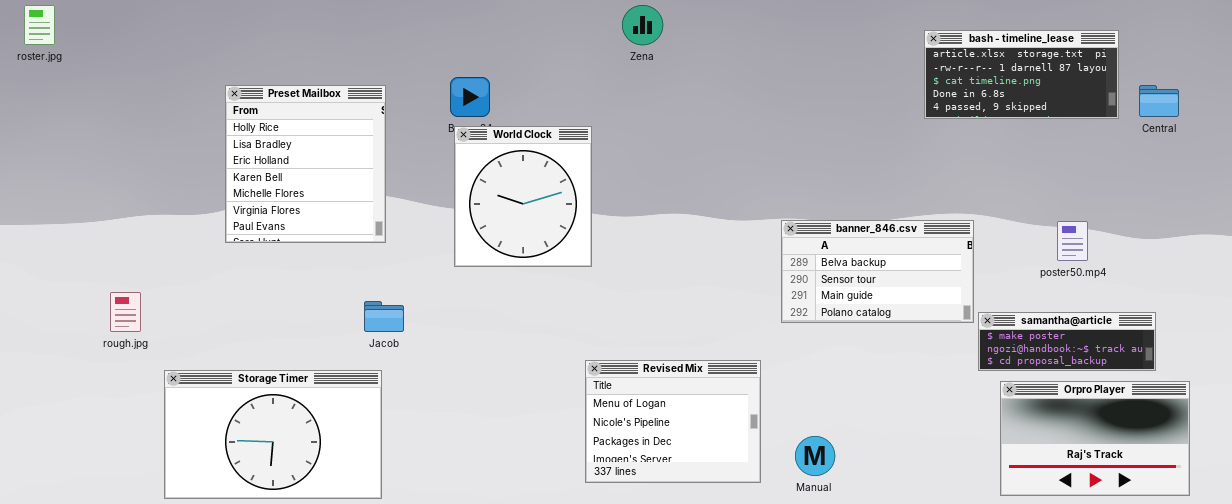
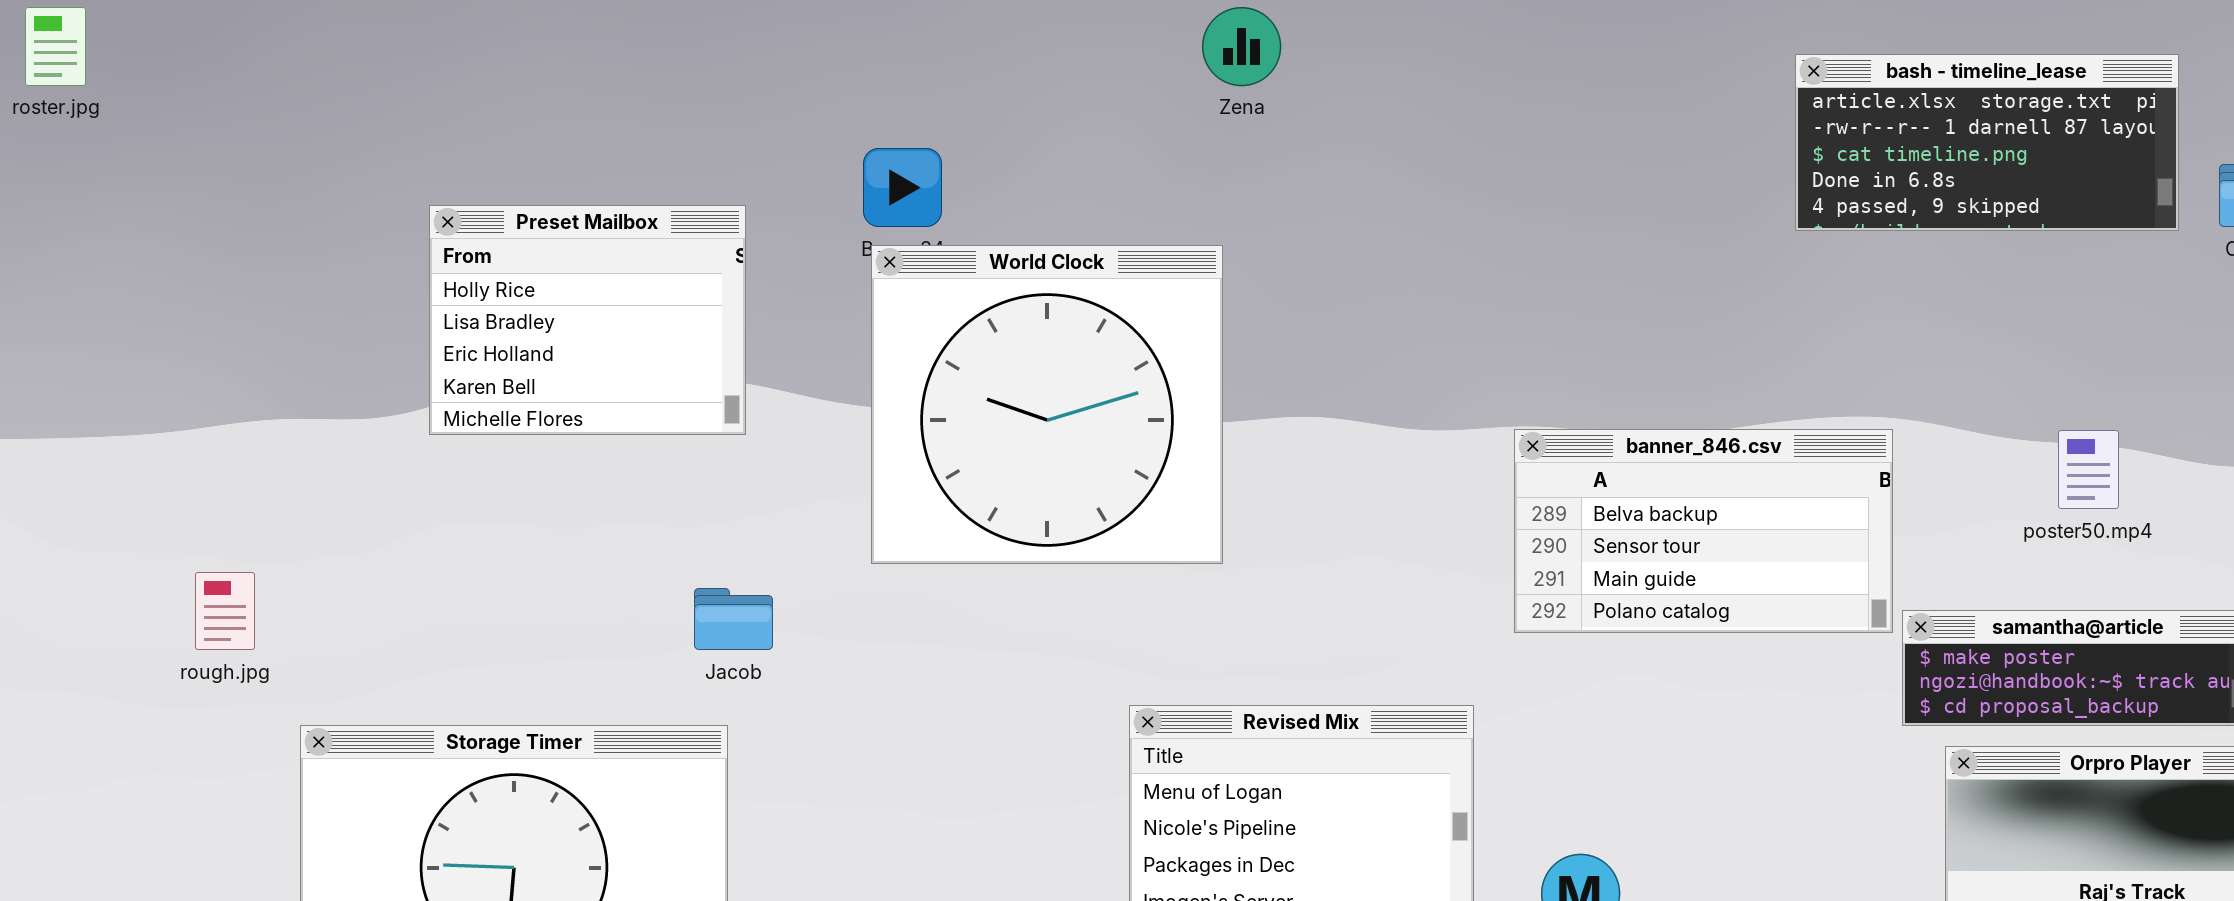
Preset Mailbox: [225,85,386,243] -> [429,205,746,435], moved, resized
World Clock: [454,126,592,267] -> [871,245,1223,564], resized

